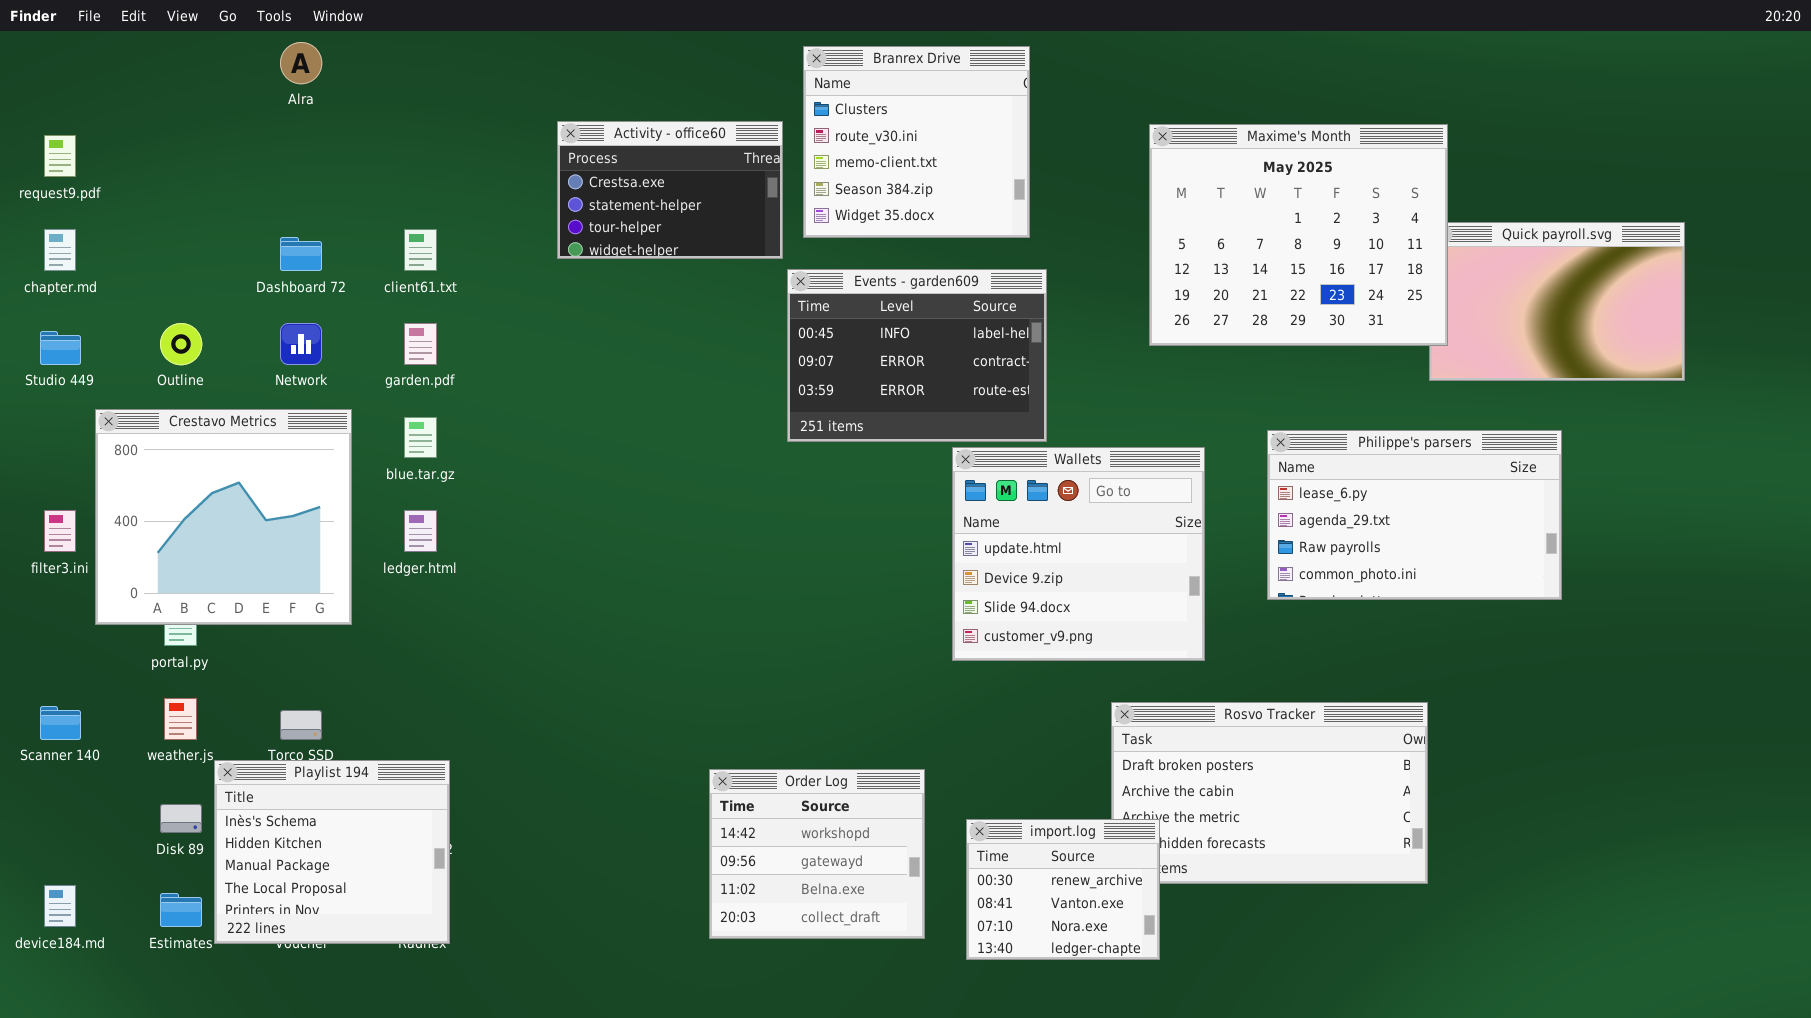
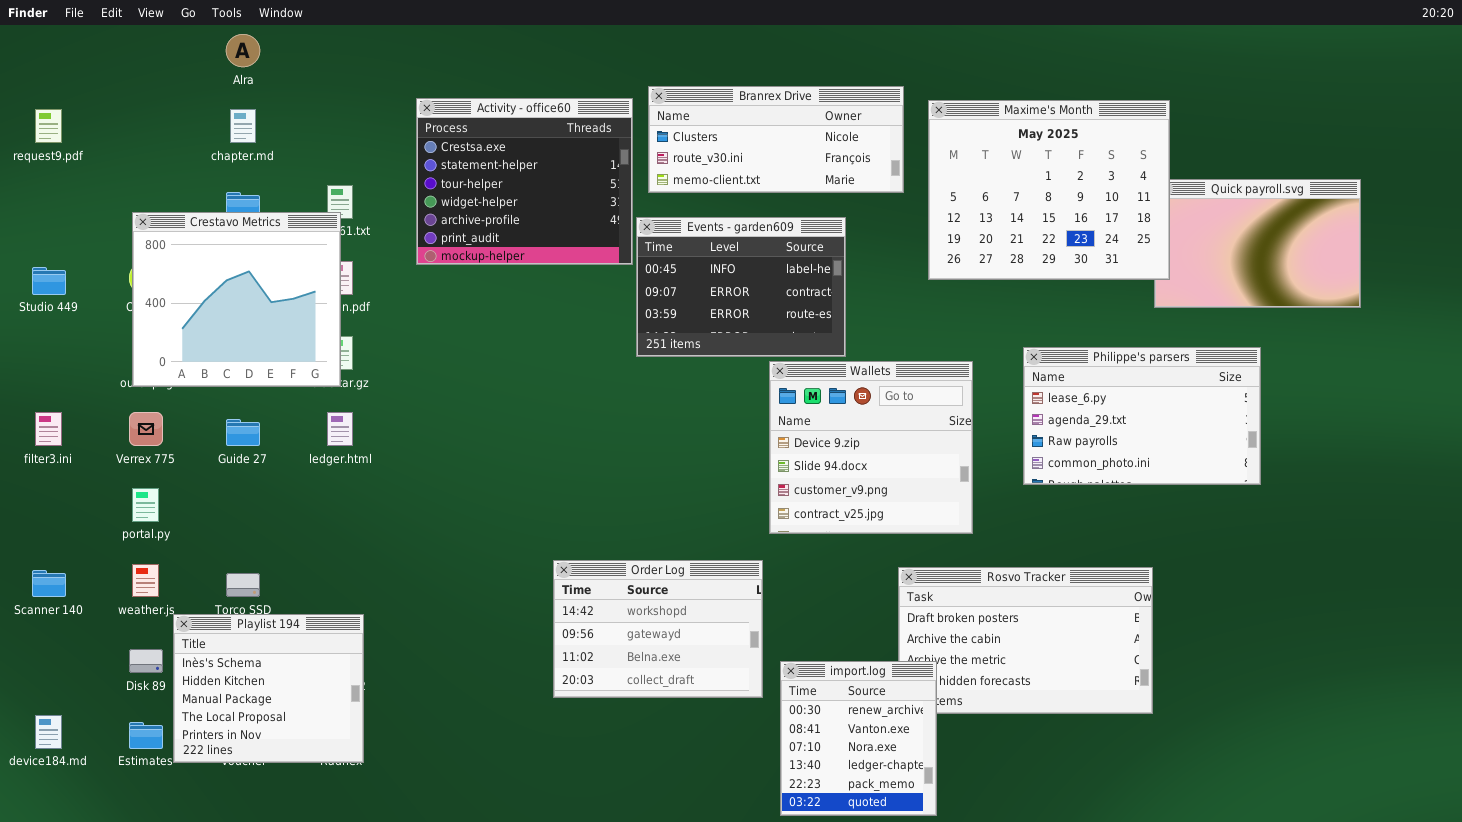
Branrex Drive: [803,46,1030,238] -> [648,86,904,193], resized
Activity - office60: [557,121,783,259] -> [416,98,633,265], resized
chapter.md: [44,229,76,271] -> [230,109,256,143], moved
Crestavo Metrics: [95,409,352,625] -> [132,212,341,387], moved
Wallets: [952,447,1205,661] -> [769,361,973,534], scrolled down 1 row
Order Log: [709,769,925,939] -> [553,560,763,698], moved, resized
import.log: [966,819,1160,960] -> [780,661,937,816], resized

